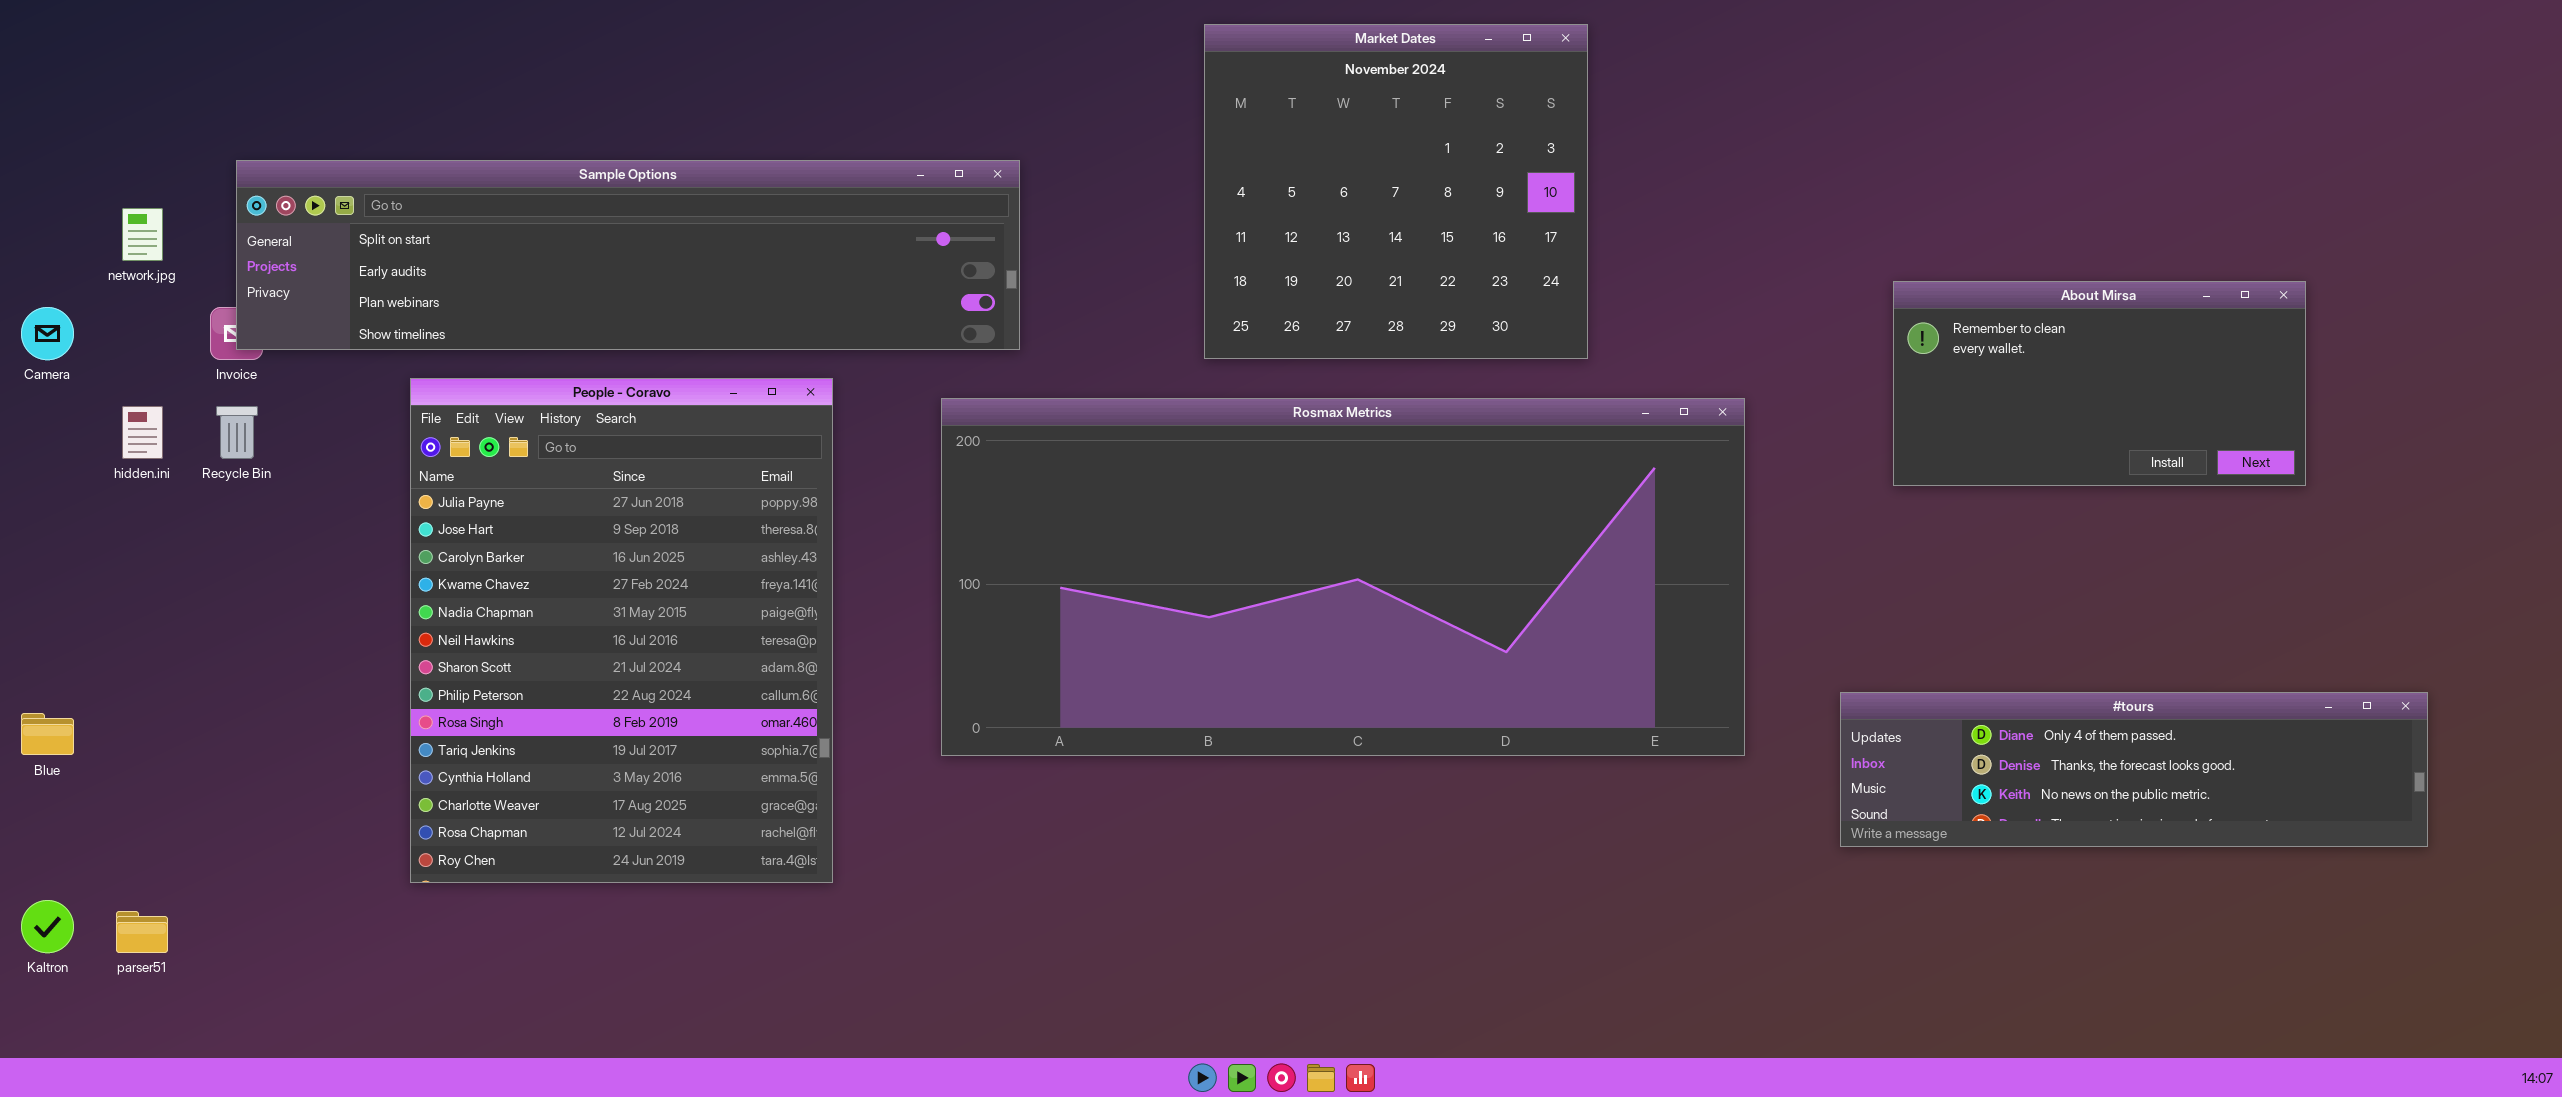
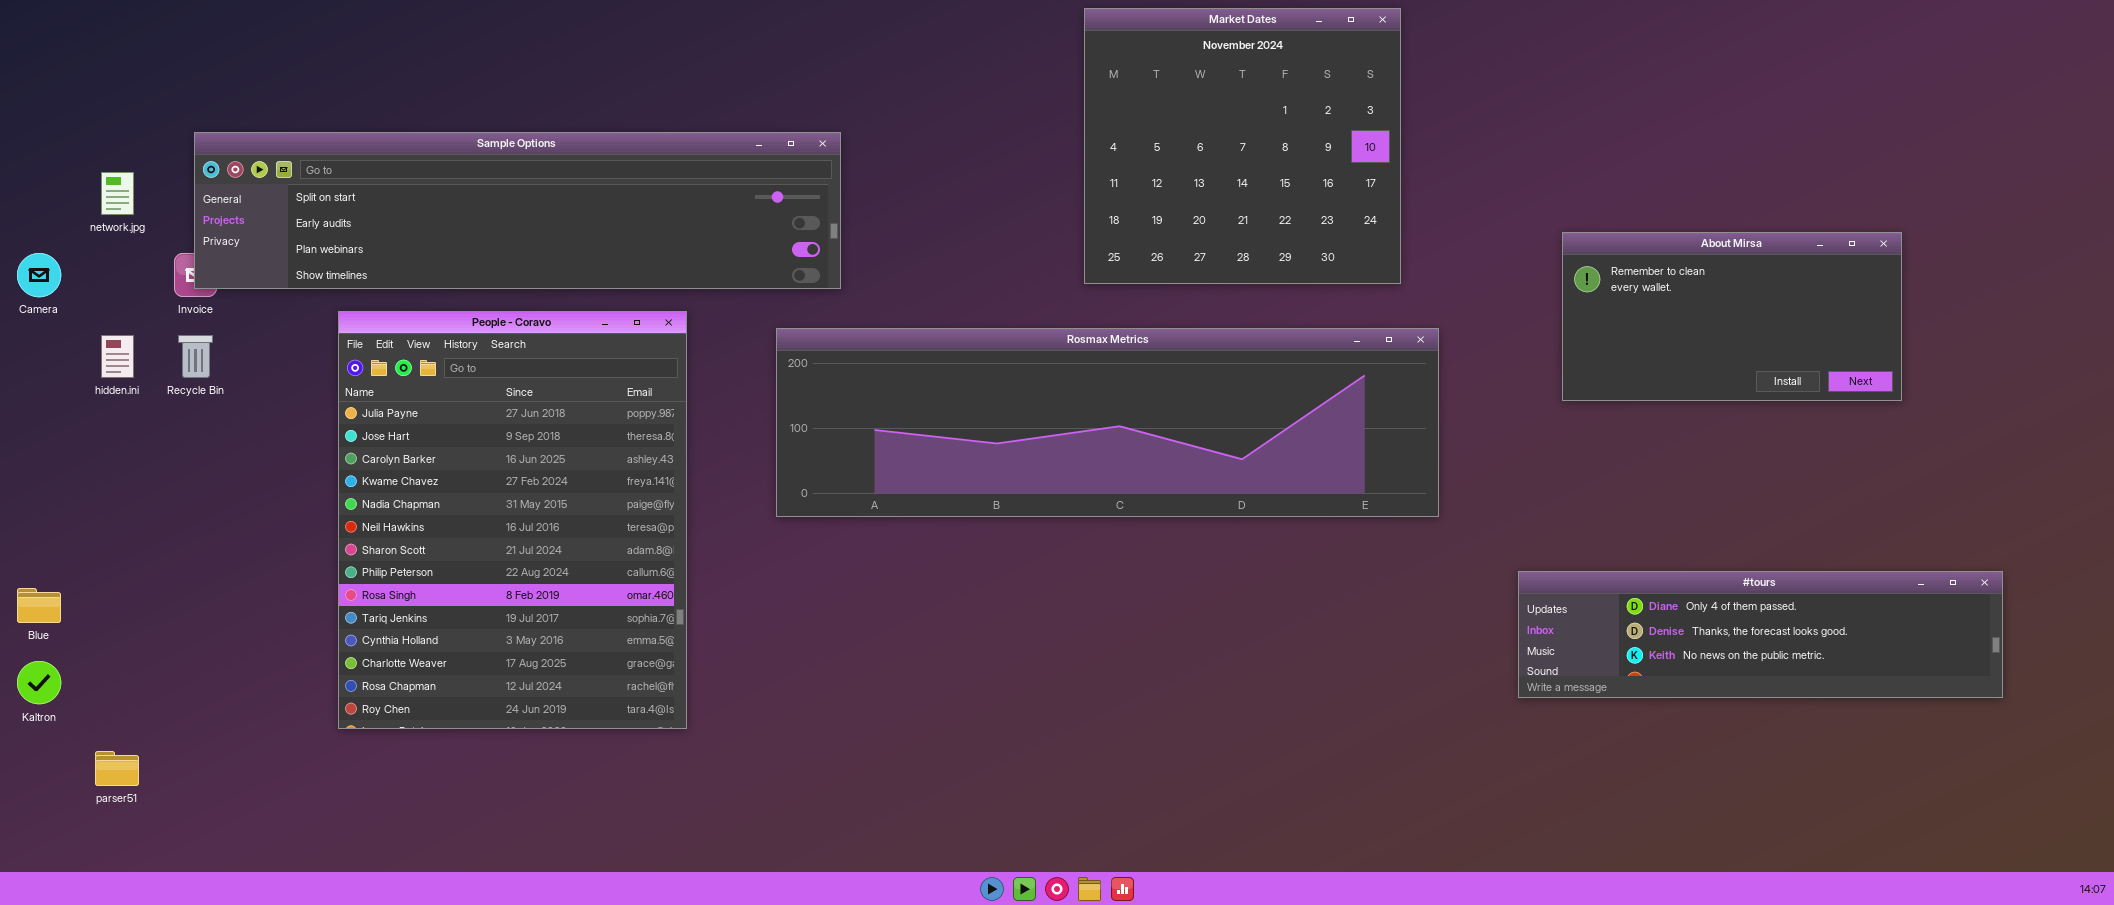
Market Dates: [1204,24,1588,359] -> [1084,8,1401,284], moved
Rosmax Metrics: [941,398,1745,756] -> [776,328,1439,517], resized
Kaltron: [21,900,74,953] -> [17,661,61,704], moved

